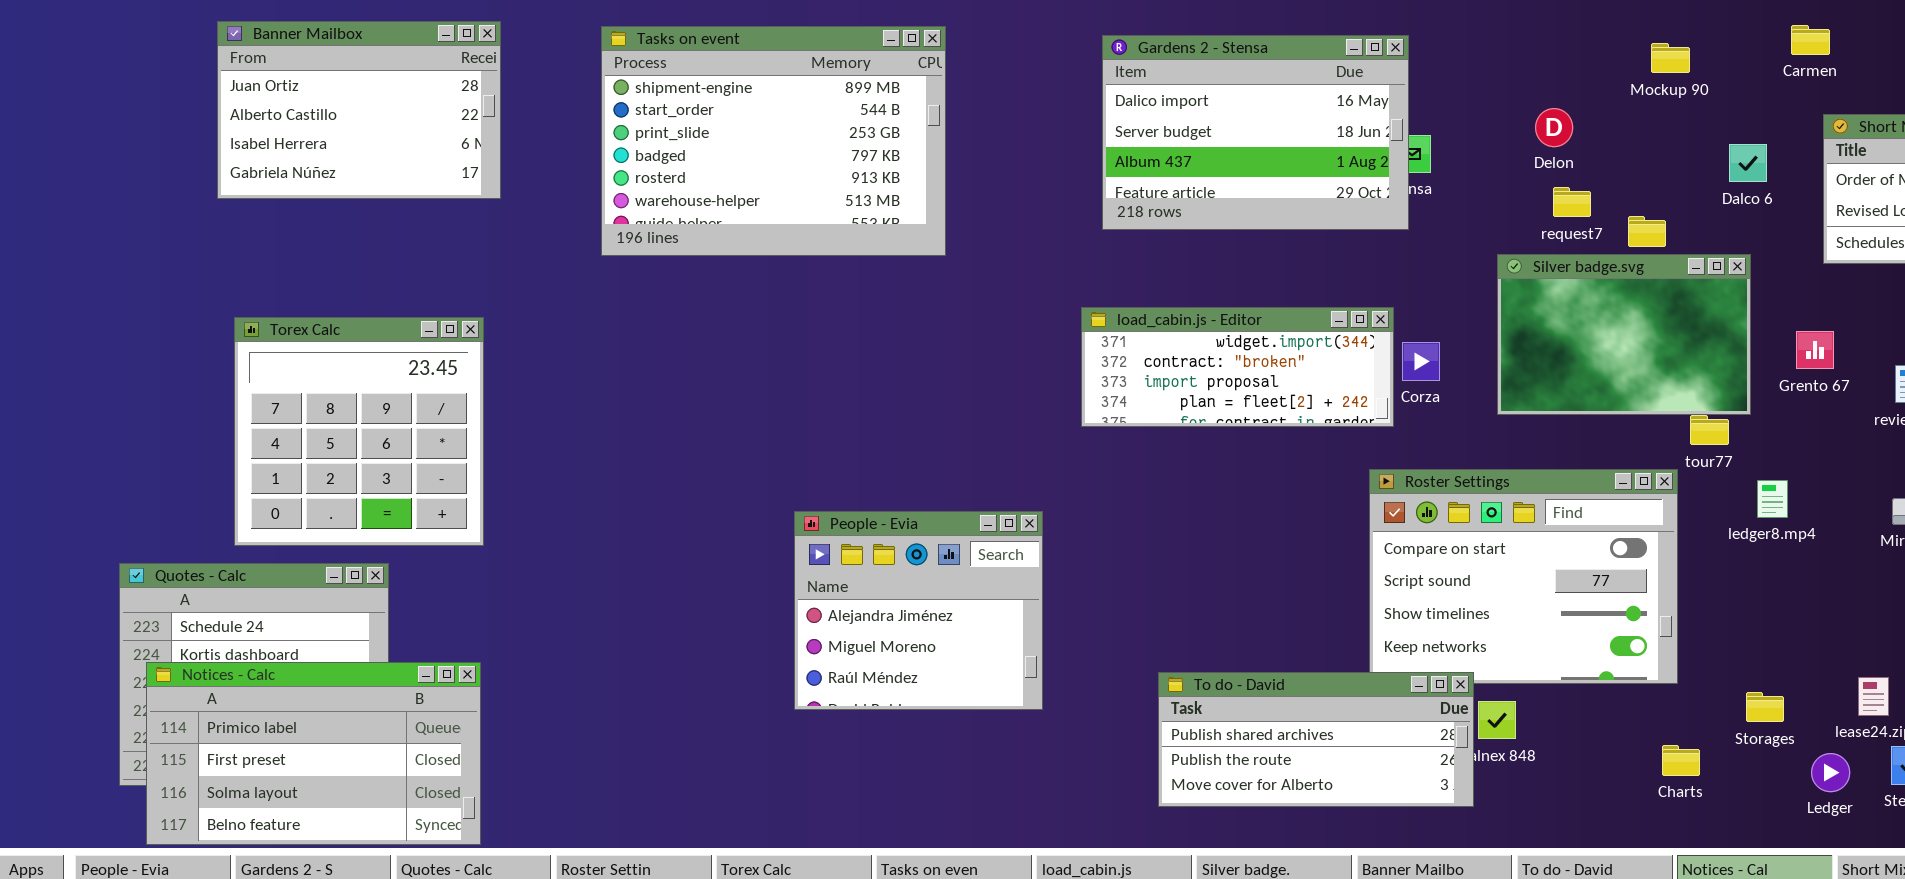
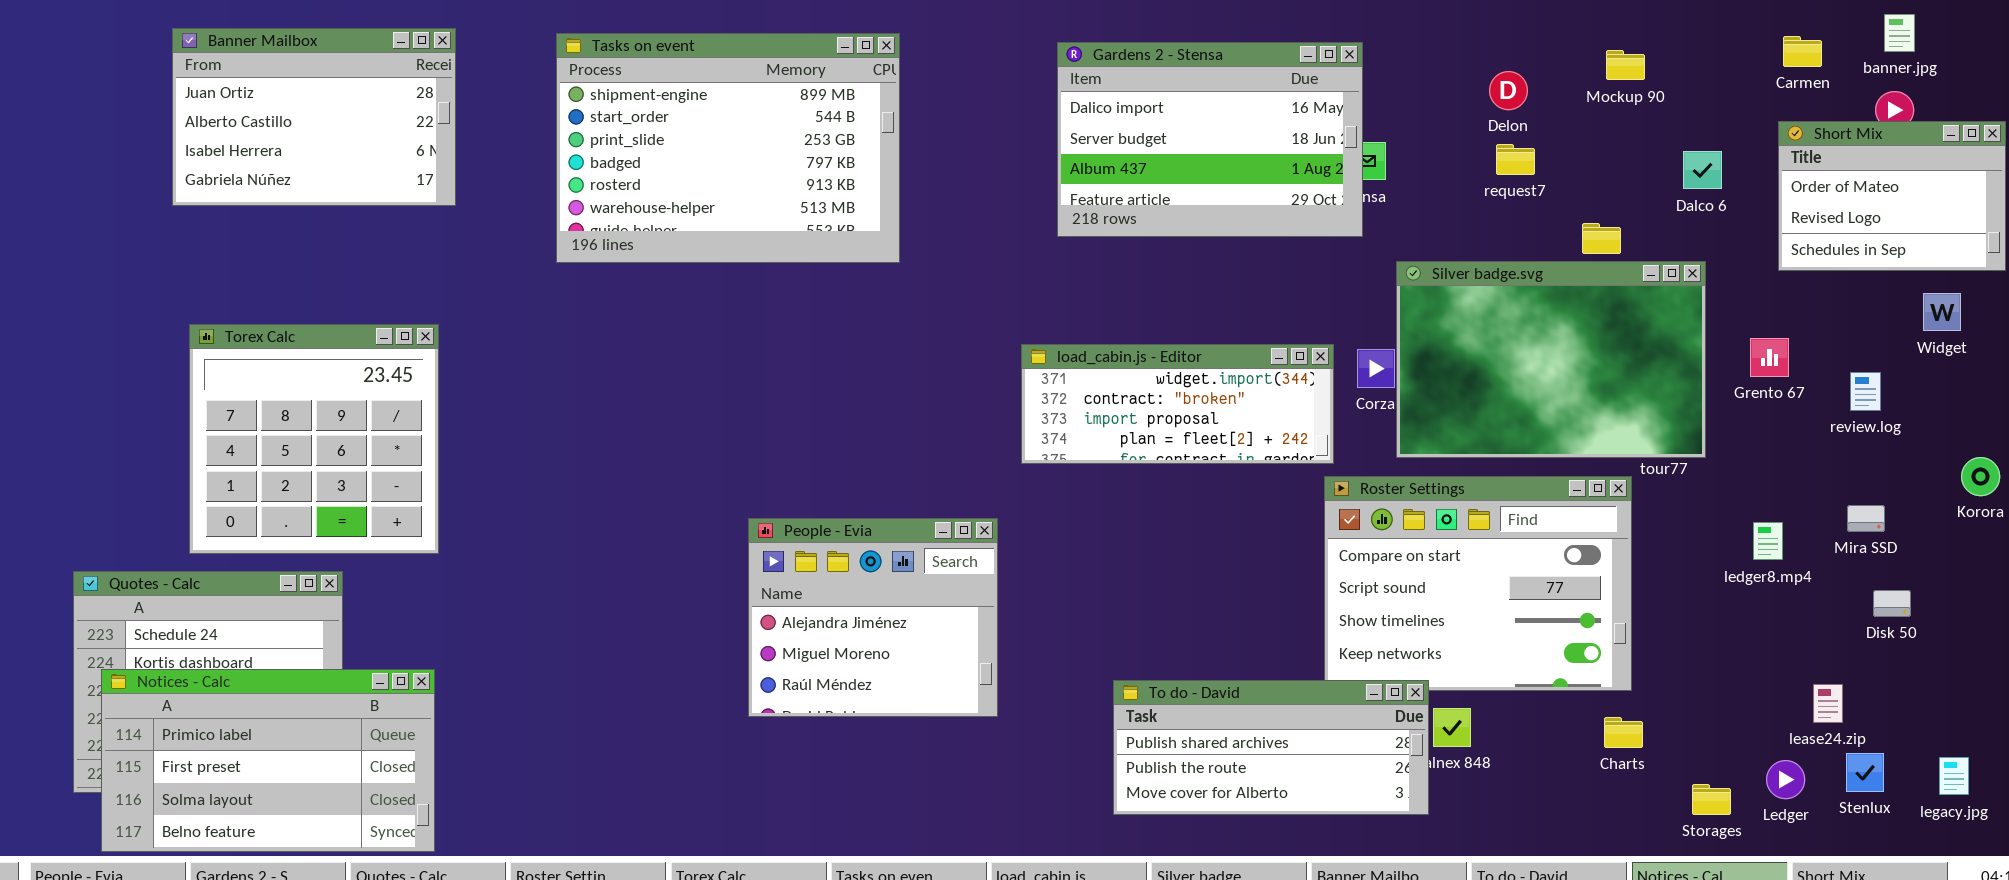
Carmen: [1791,25,1830,55] -> [1783,36,1822,67], moved
Delon: [1535,108,1573,147] -> [1489,71,1528,110], moved
request7: [1553,187,1591,217] -> [1496,144,1535,175], moved
Silver badge.svg: [1497,254,1751,415] -> [1396,261,1706,458], resized
load_cabin.js - Editor: [1081,307,1394,427] -> [1021,344,1334,464], moved
ledger8.mp4: [1757,480,1788,518] -> [1753,522,1783,560], moved
Storages: [1746,692,1784,722] -> [1692,784,1731,815], moved
Charts: [1662,745,1700,776] -> [1604,717,1643,748], moved

